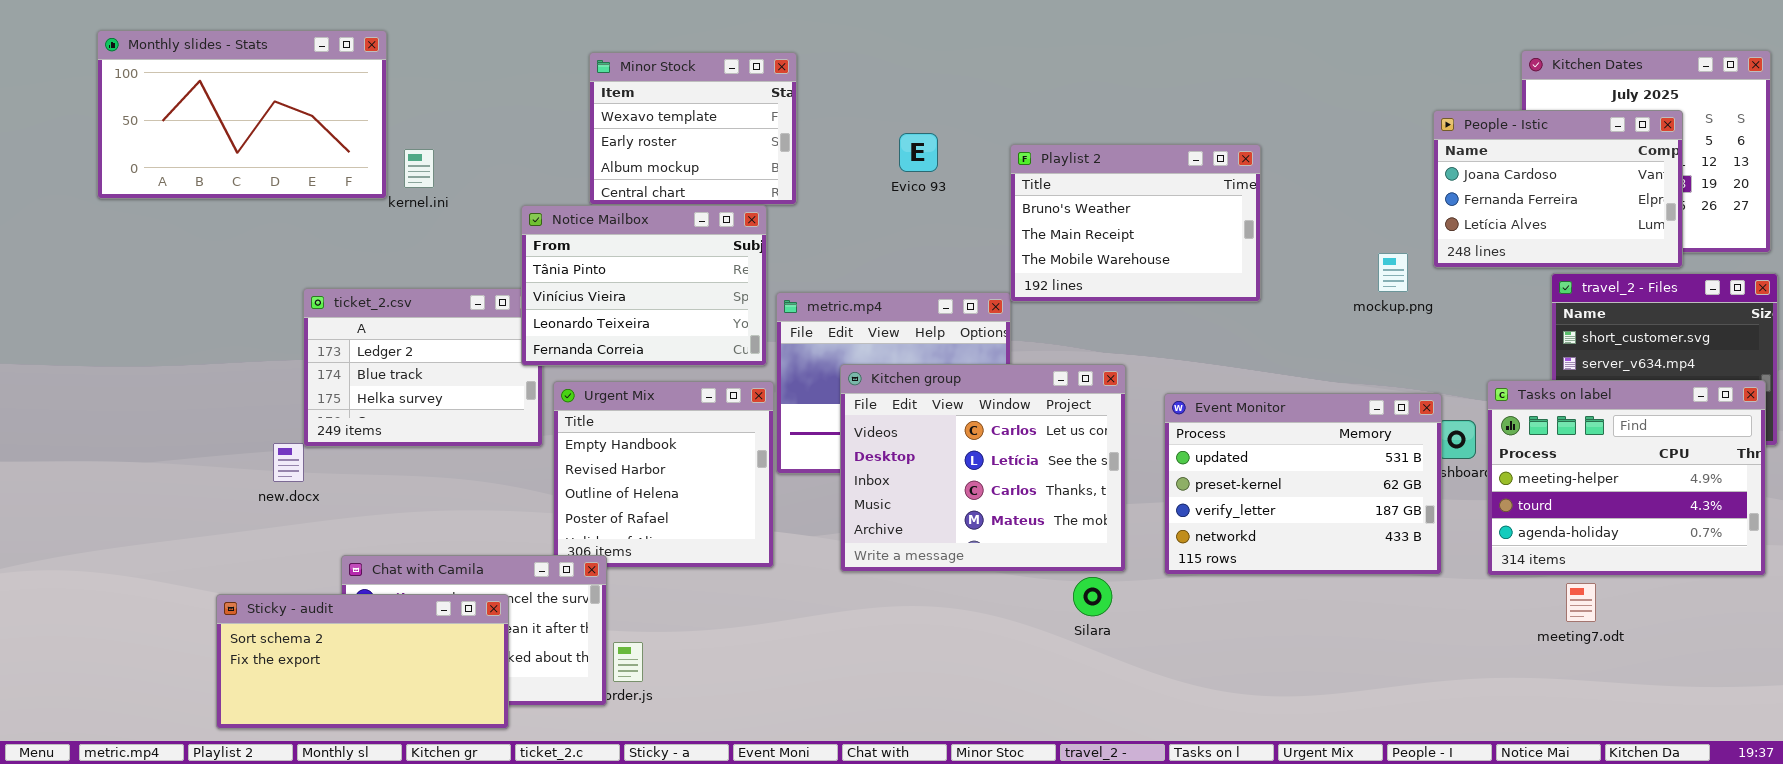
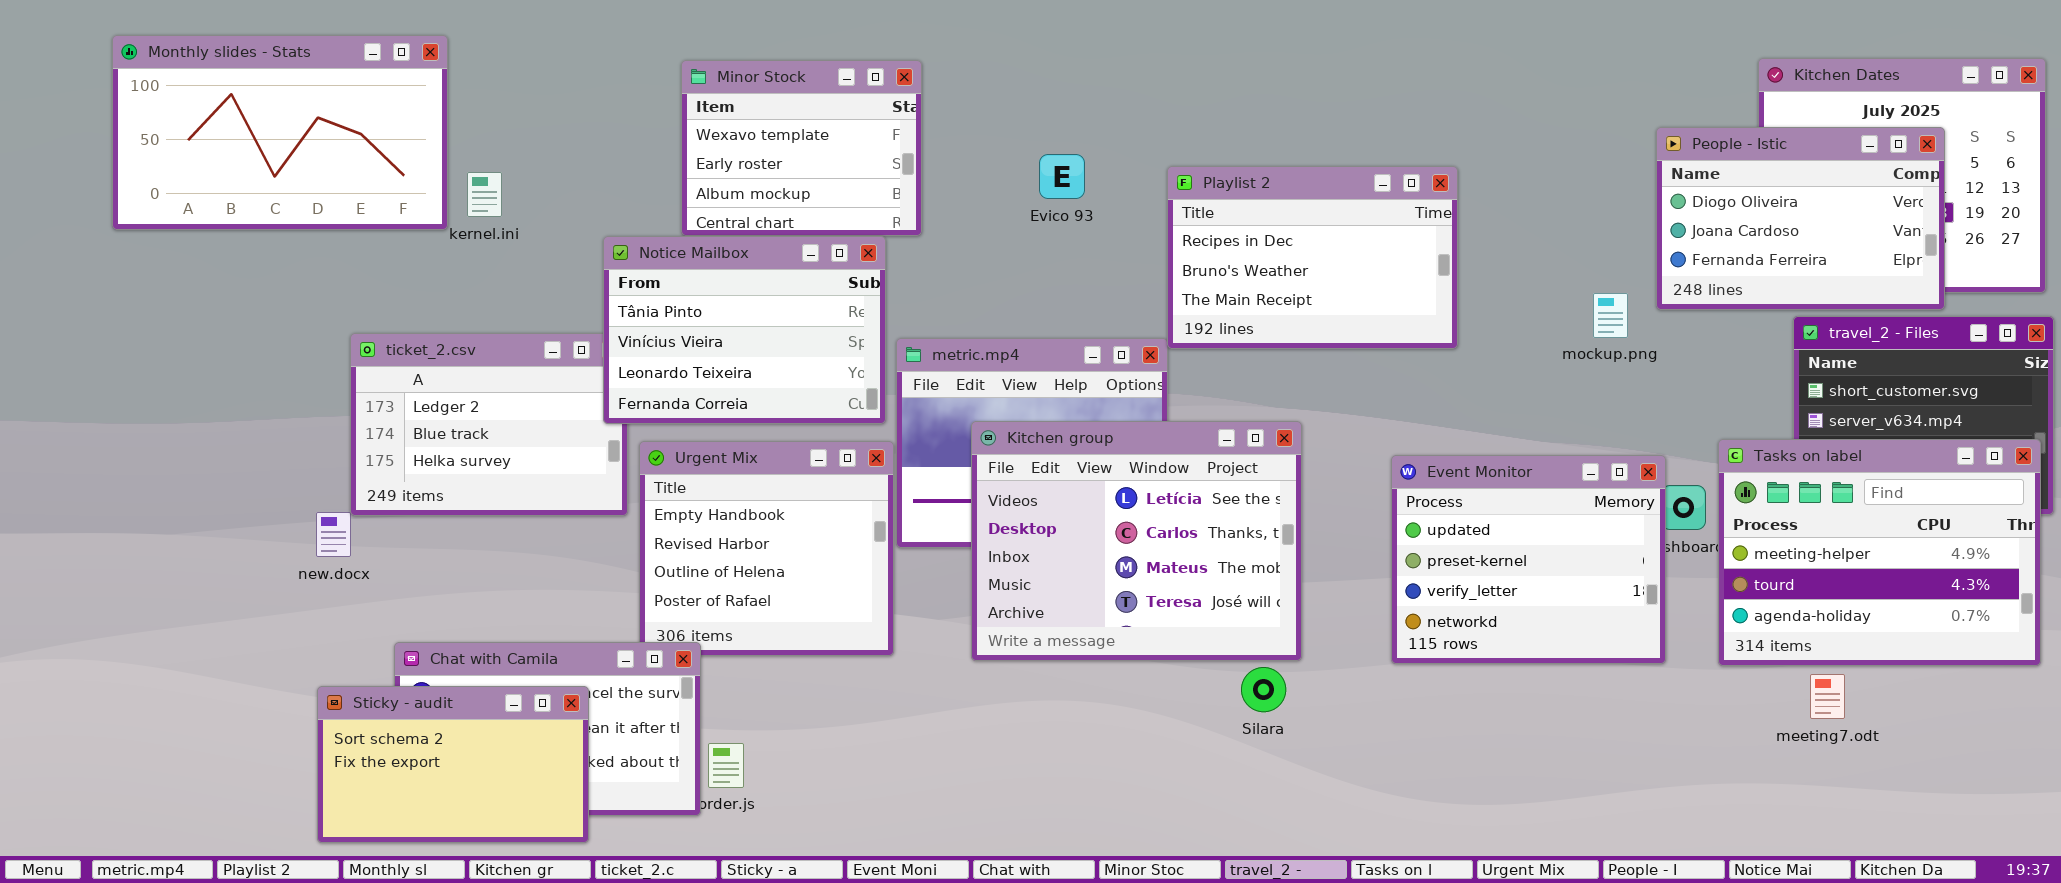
People - Istic: [1433,110,1683,268] -> [1656,127,1945,310], scrolled up 1 row
Playlist 2: [1010,144,1261,302] -> [1167,166,1458,349], scrolled up 1 row
Kitchen group: [840,364,1126,572] -> [971,421,1302,661], scrolled down 1 row
Event Monitor: [1164,393,1442,575] -> [1391,455,1666,664], resized
Sticky - audit: [216,594,509,729] -> [317,686,589,843], resized

